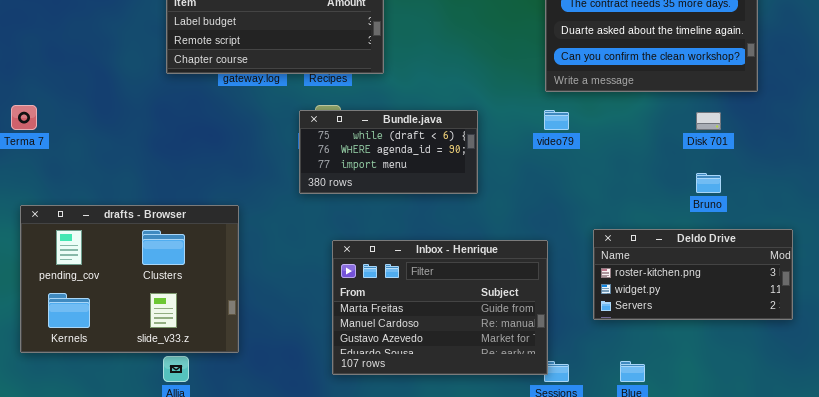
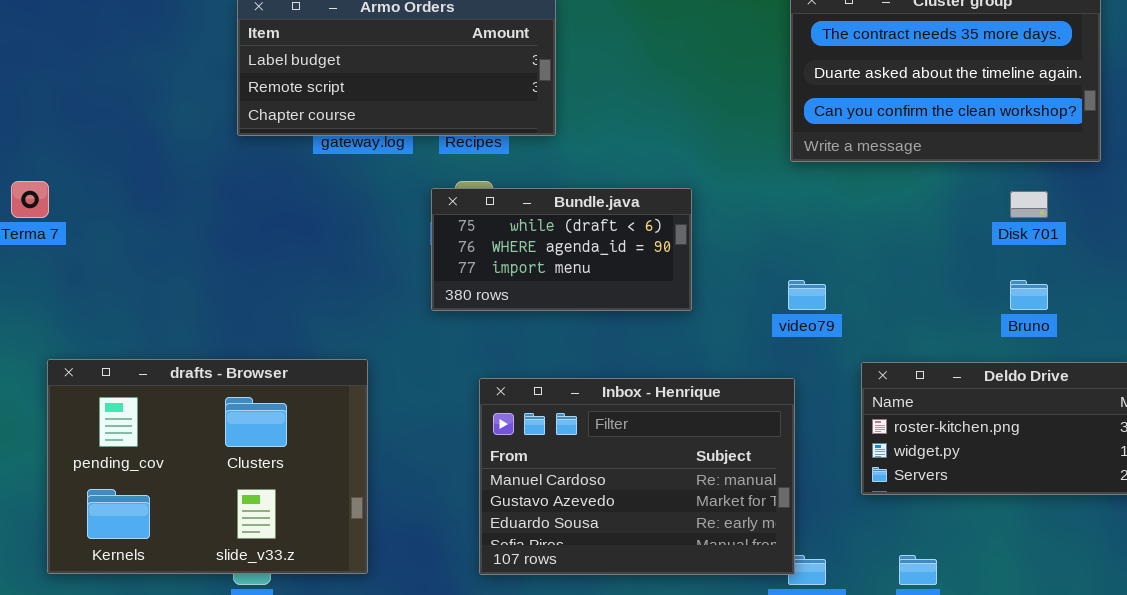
video79: [544,110,569,130] -> [788,280,826,310], moved
drafts - Browser: [20,205,239,353] -> [47,359,368,574], moved
Inbox - Henrique: [332,240,548,375] -> [479,378,795,575], scrolled down 1 row

